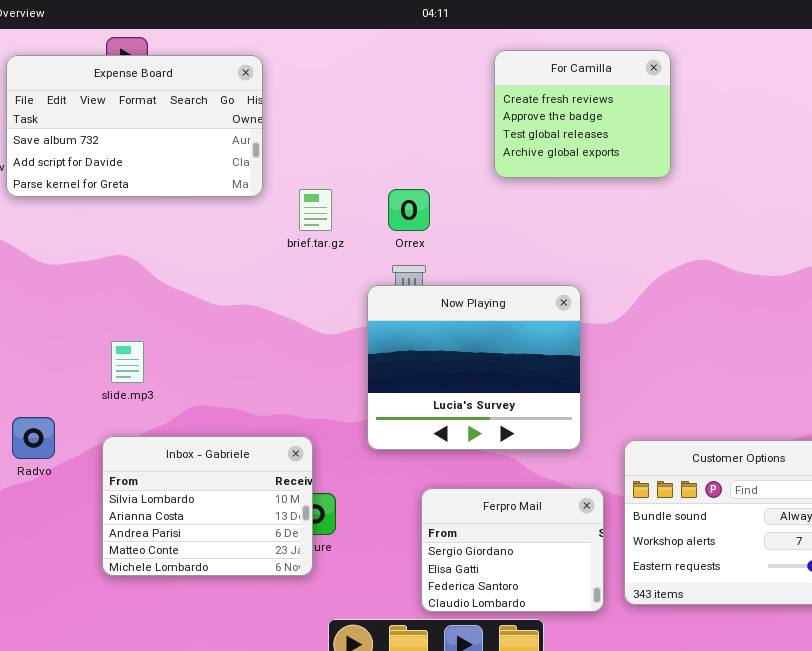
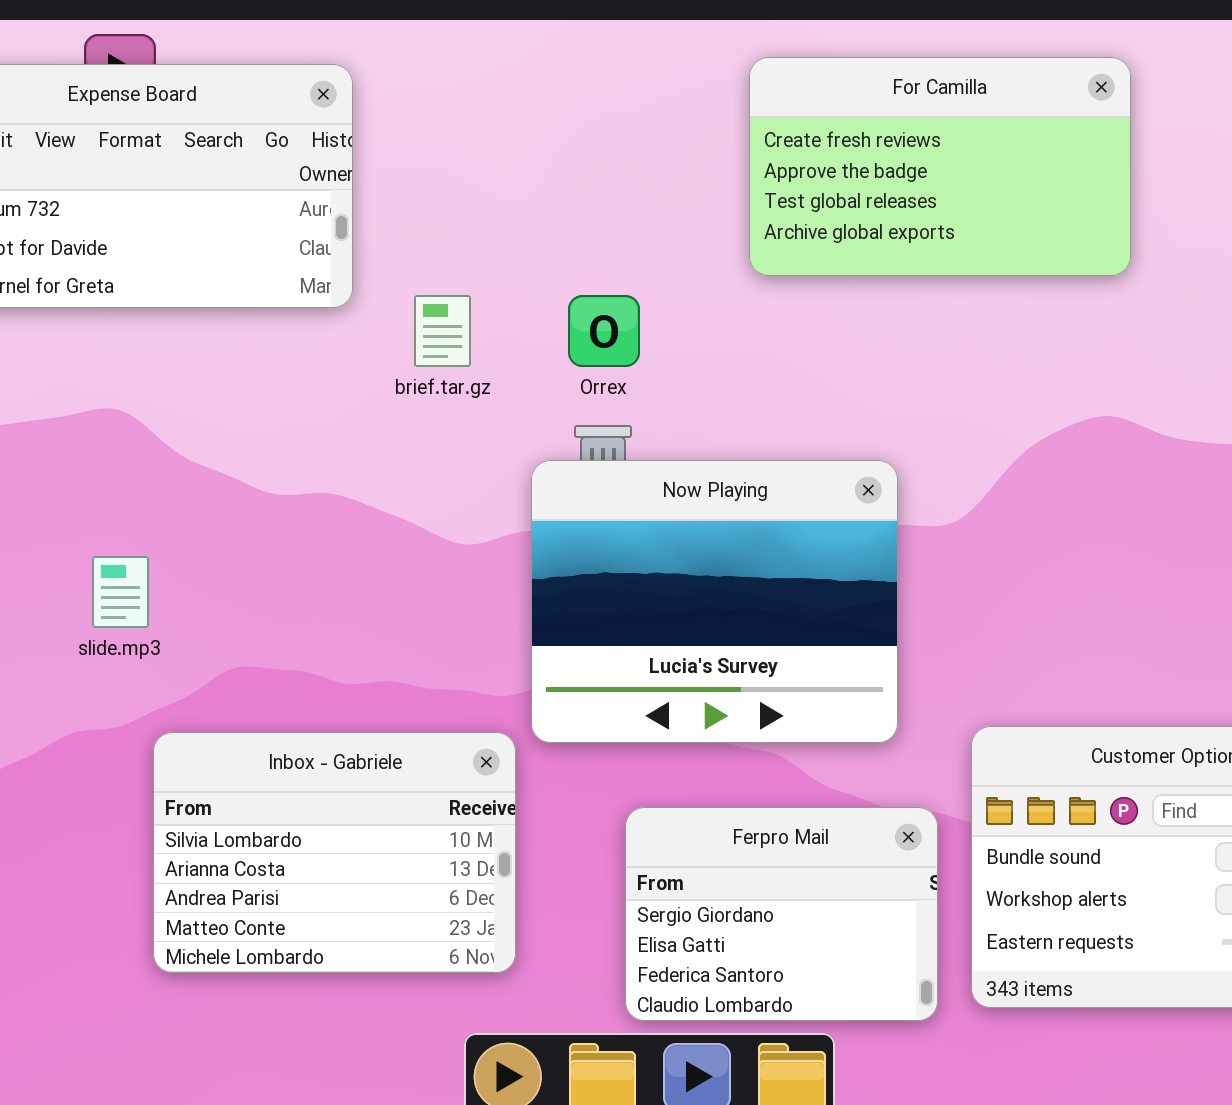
For Camilla: [494,50,671,178] -> [749,57,1131,276], resized
Inbox - Gabriele: [102,436,313,576] -> [153,732,516,973], moved

